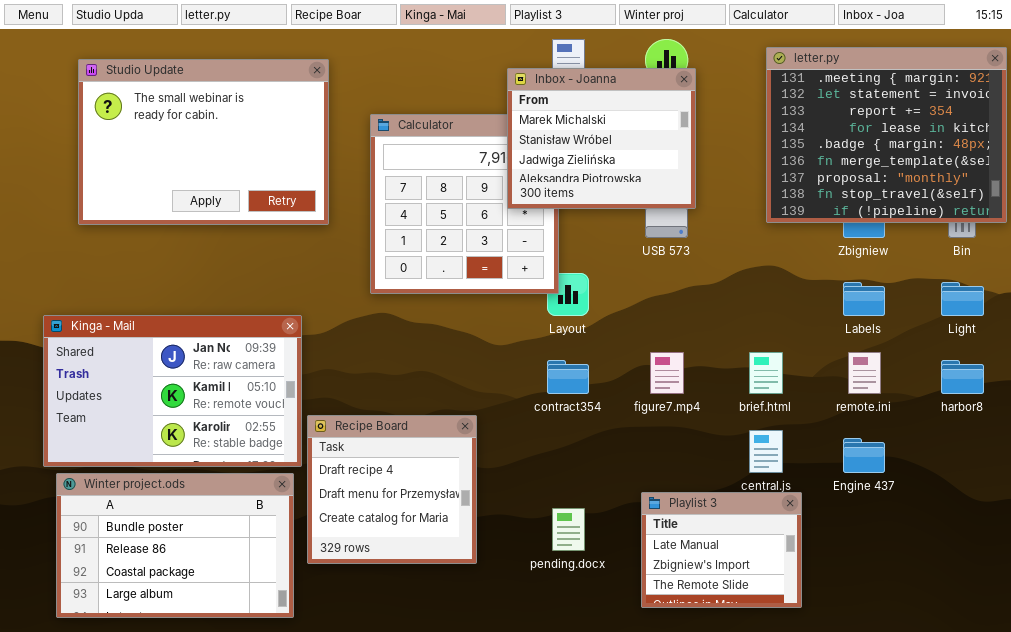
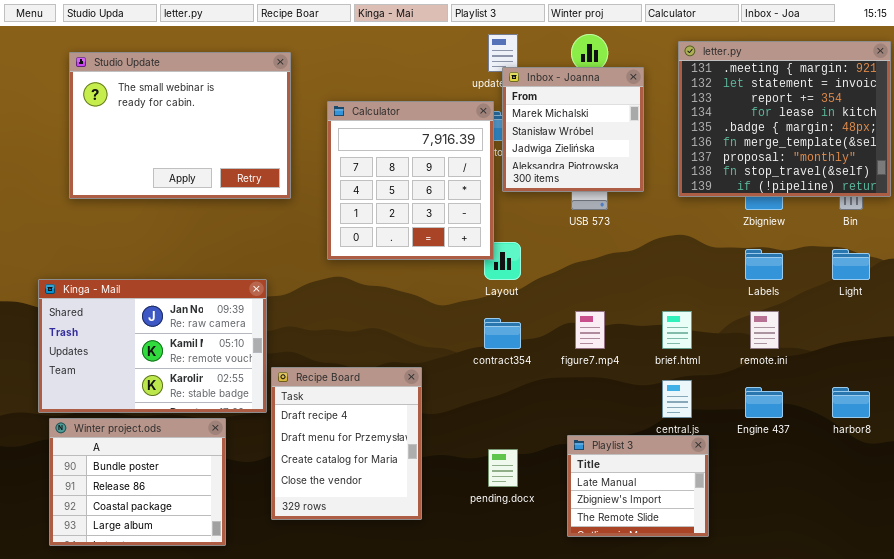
Inbox - Joanna: [507,68,696,209] -> [502,67,644,192], moved, resized
harbor8: [941,360,984,394] -> [832,387,870,418], moved
Recipe Board: [307,415,477,564] -> [271,367,422,520], resized
Winter project.ods: [56,473,294,618] -> [49,418,226,546], resized

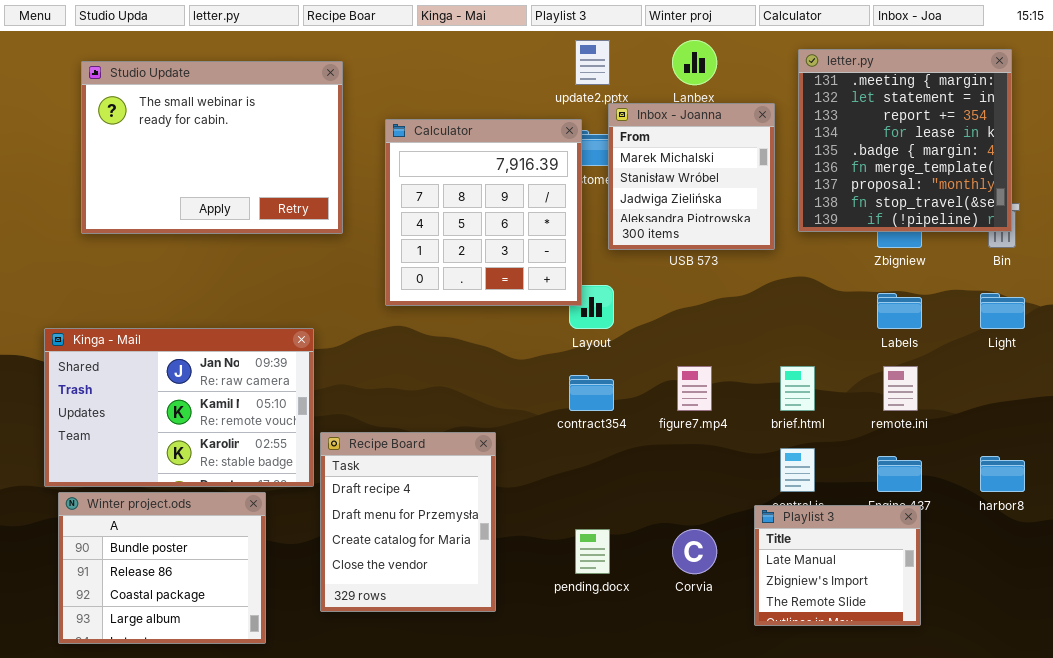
letter.py: [678,41,891,197] -> [798,49,1012,232], resized
Inbox - Joanna: [502,67,644,192] -> [608,103,775,250], moved
Playlist 3: [567,435,709,537] -> [754,505,921,626], moved

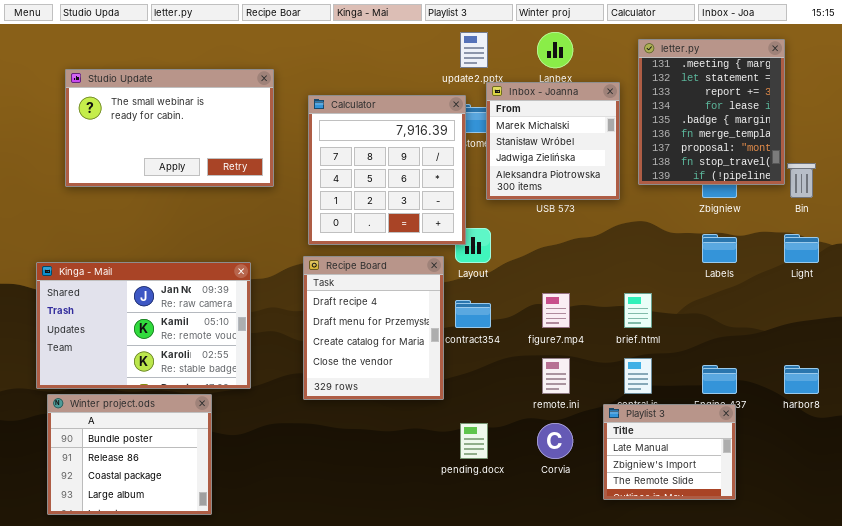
letter.py: [798,49,1012,232] -> [638,39,785,185], resized
Studio Update: [81,61,343,234] -> [65,69,274,187], resized
remote.ini: [883,366,918,411] -> [542,358,570,394], moved
Recipe Board: [320,432,496,612] -> [303,256,444,400], moved

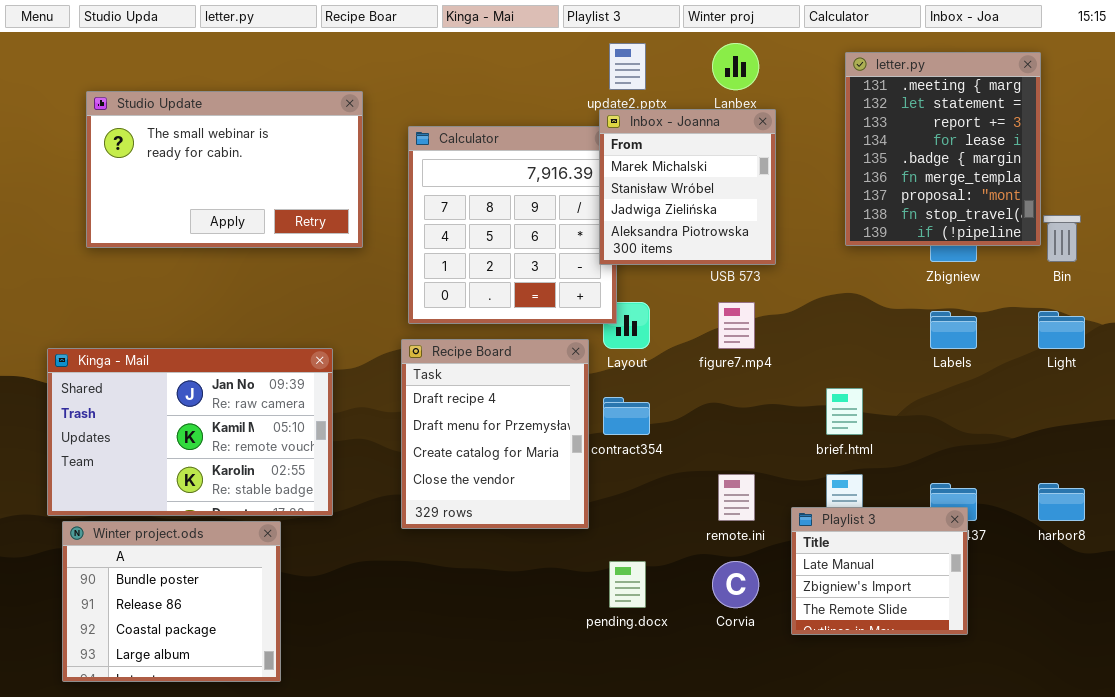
Inbox - Joanna: [486,82,620,200] -> [599,109,776,265], moved
figure7.mp4: [542,293,570,328] -> [718,302,755,349], moved
Playlist 3: [603,404,736,500] -> [791,507,968,635], moved

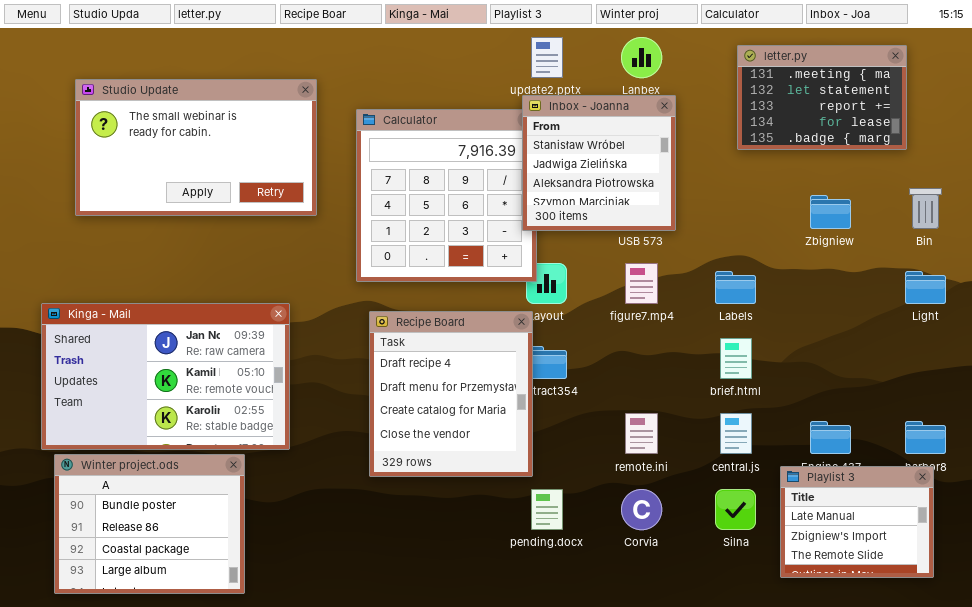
letter.py: [845,52,1041,246] -> [737,45,907,150], resized
Inbox - Joanna: [599,109,776,265] -> [522,95,676,231], scrolled down 1 row
Labels: [930,311,977,349] -> [715,271,756,304], moved
Recipe Board: [401,339,589,529] -> [369,311,533,477], moved
Playlist 3: [791,507,968,635] -> [780,466,934,578], moved

